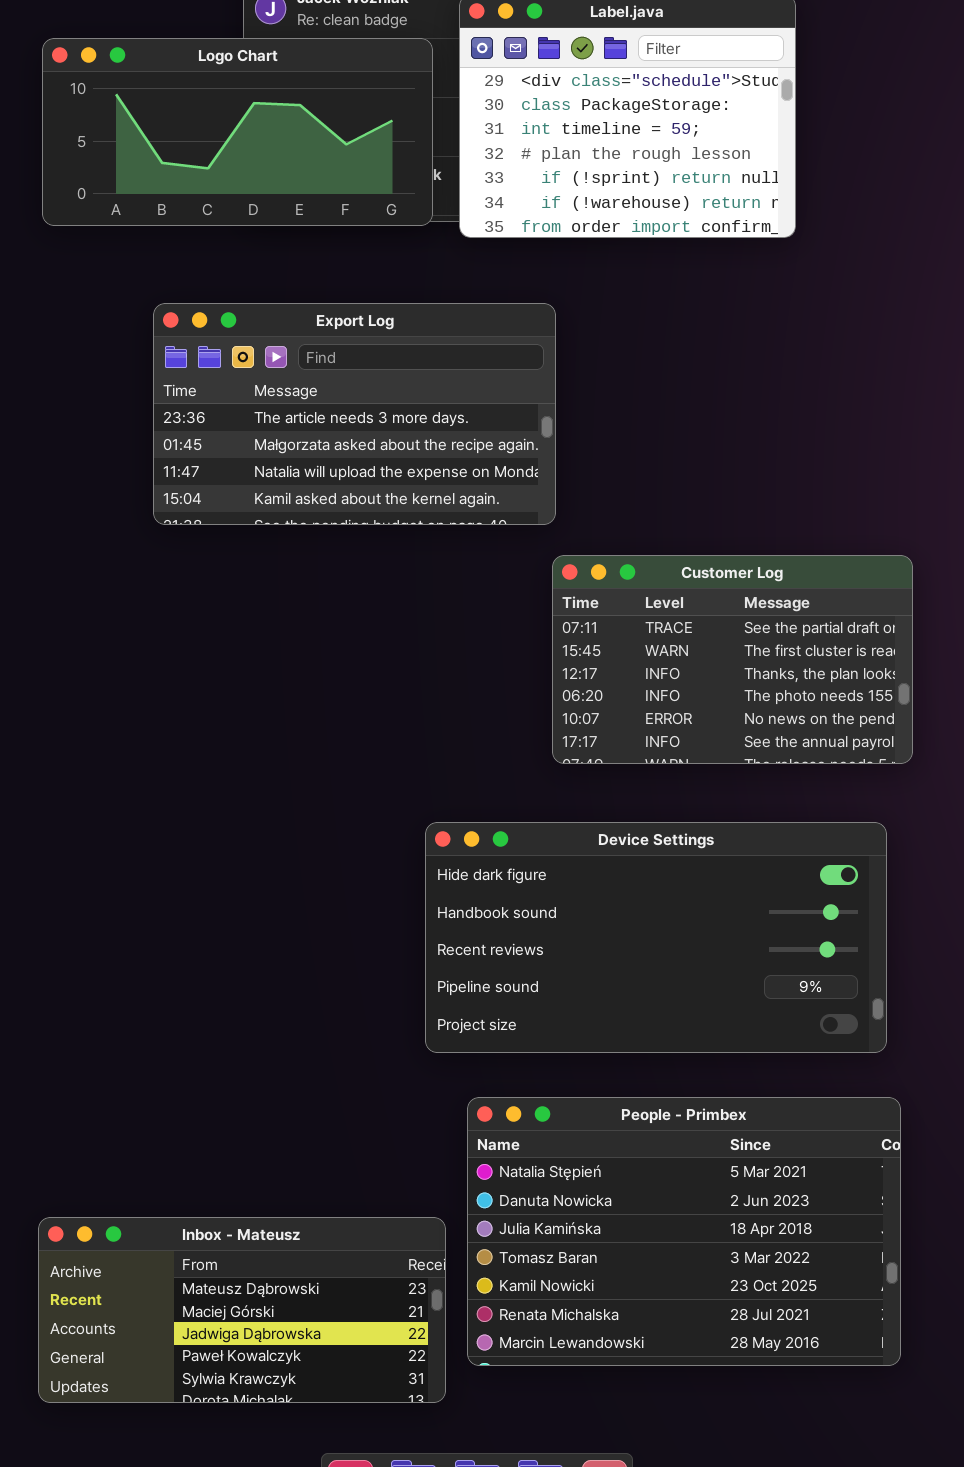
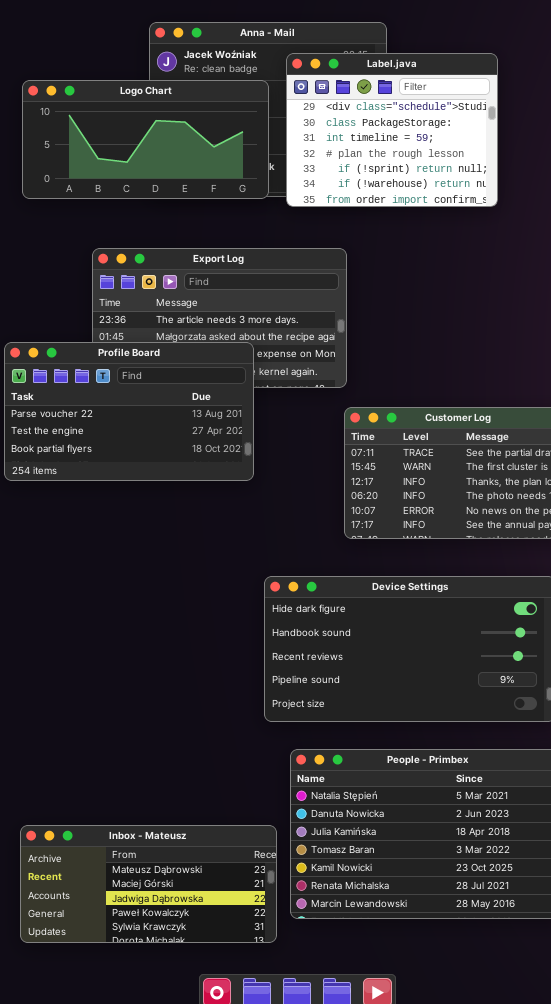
Profile Board: none -> [4,342,254,481], opened

